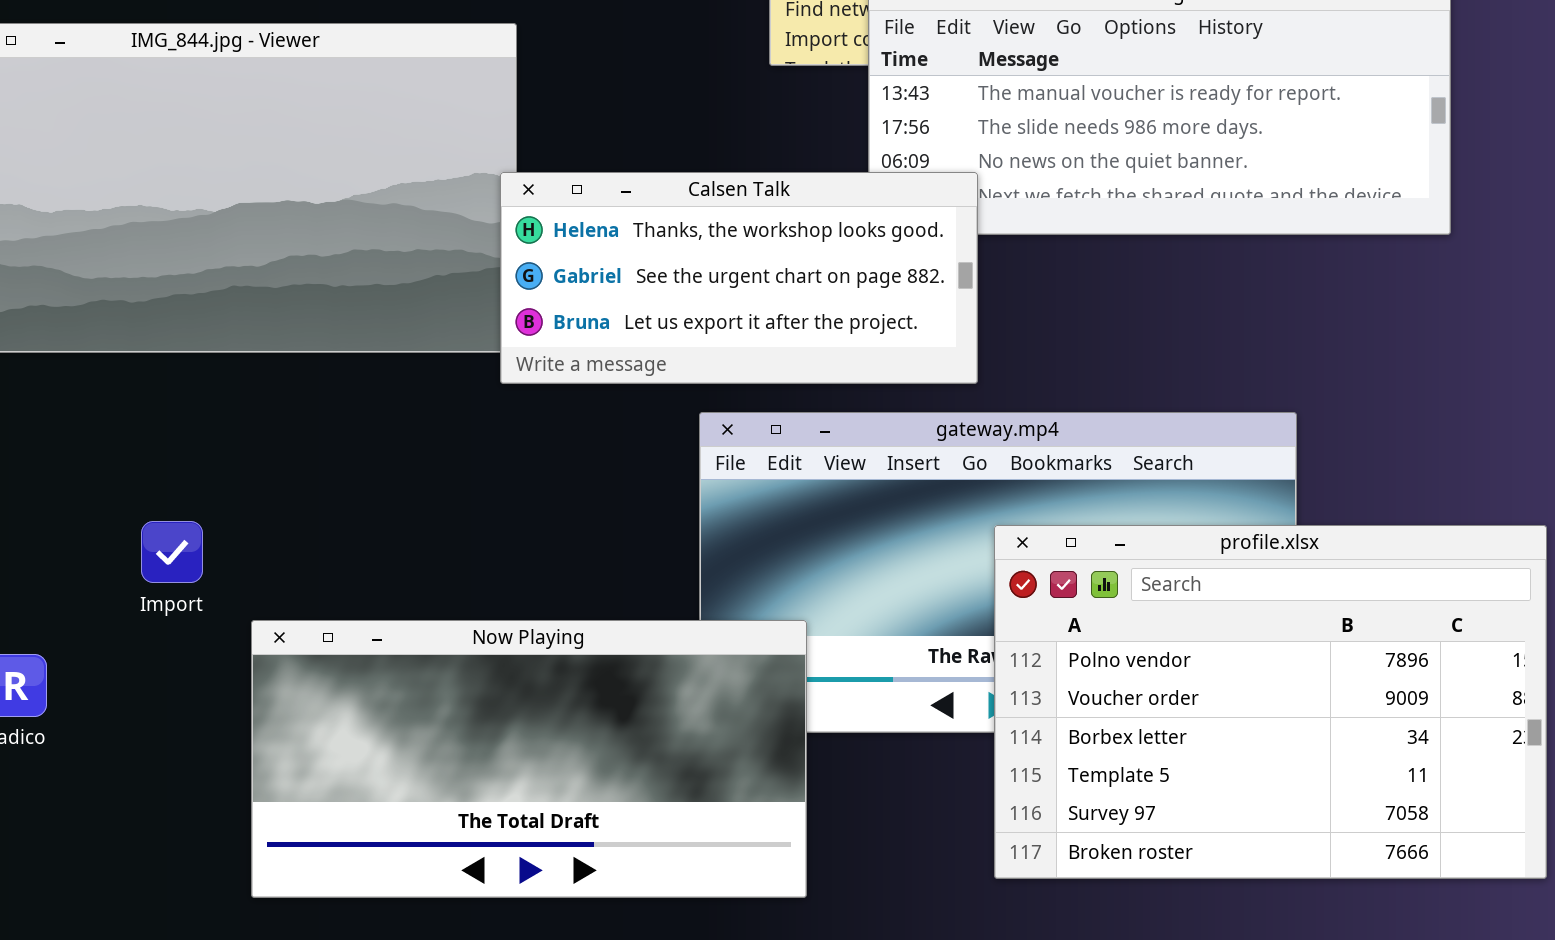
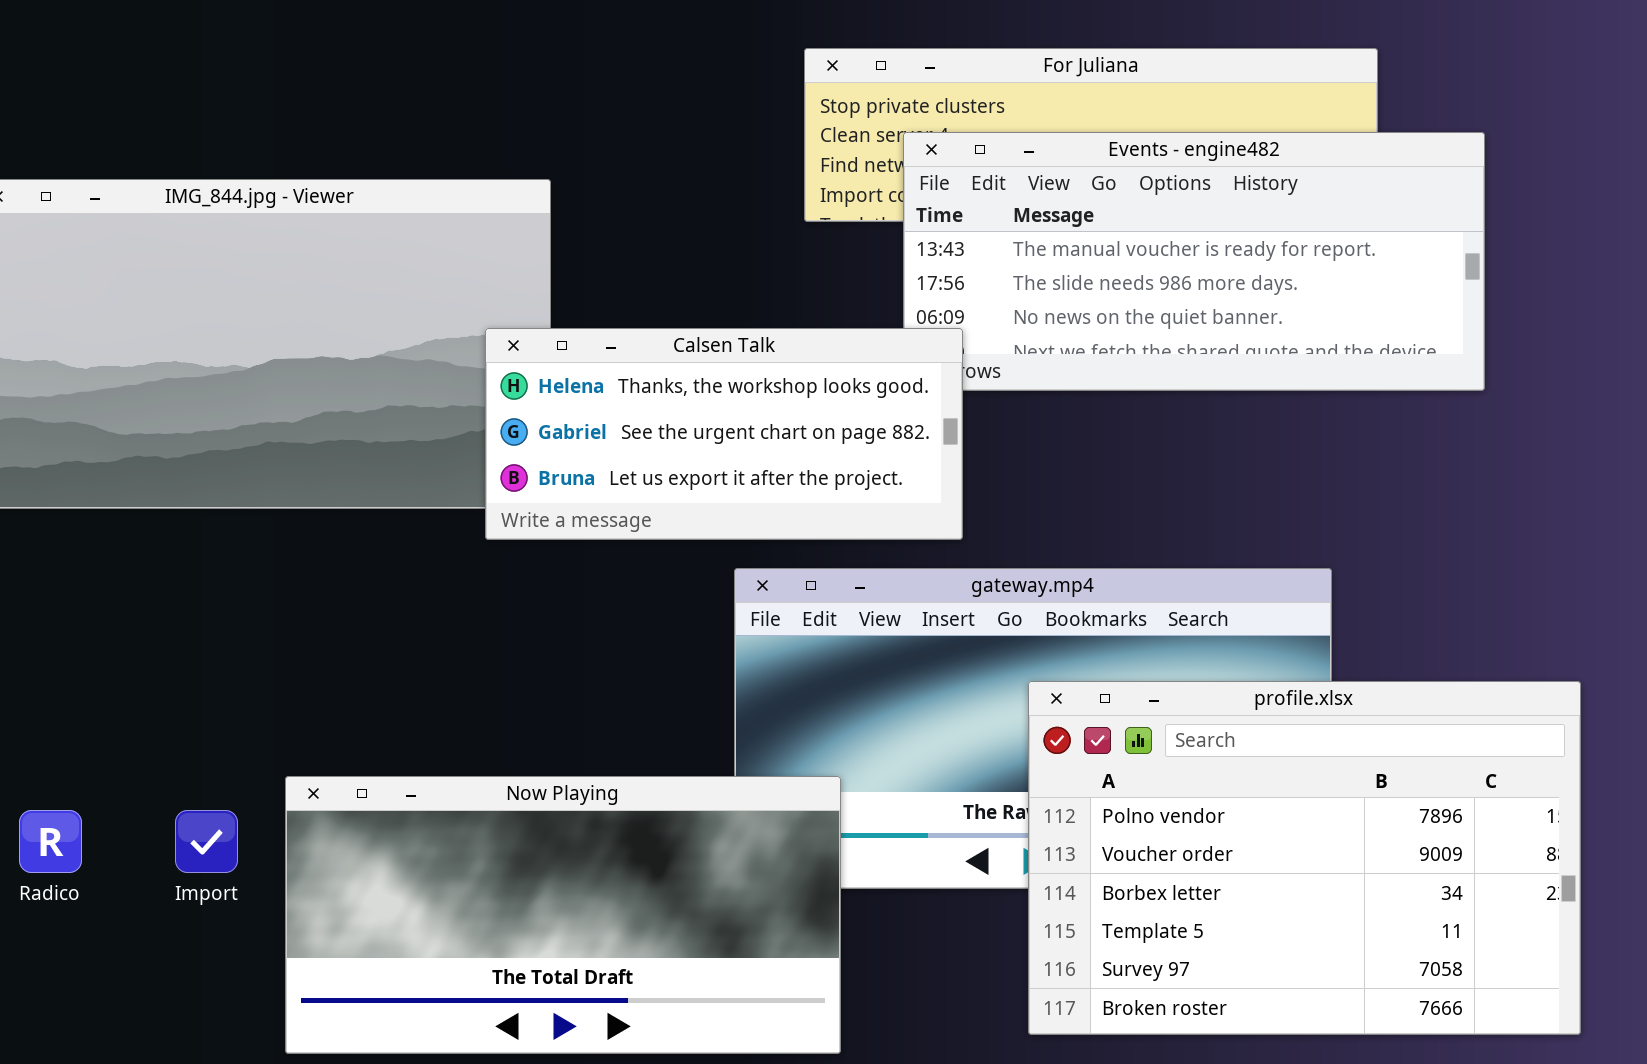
Calsen Talk: [500,172,978,384] -> [485,328,963,540], moved
Import: [141,521,203,583] -> [175,810,238,873], moved

